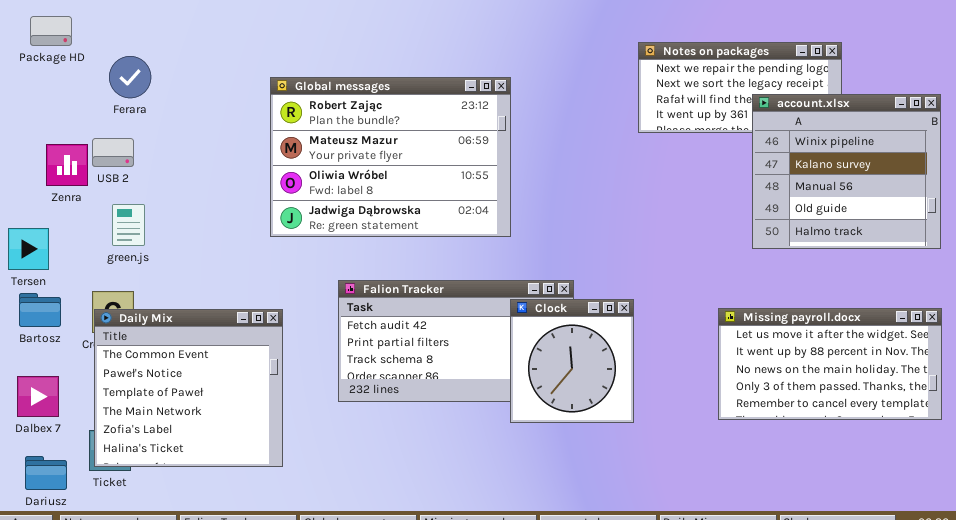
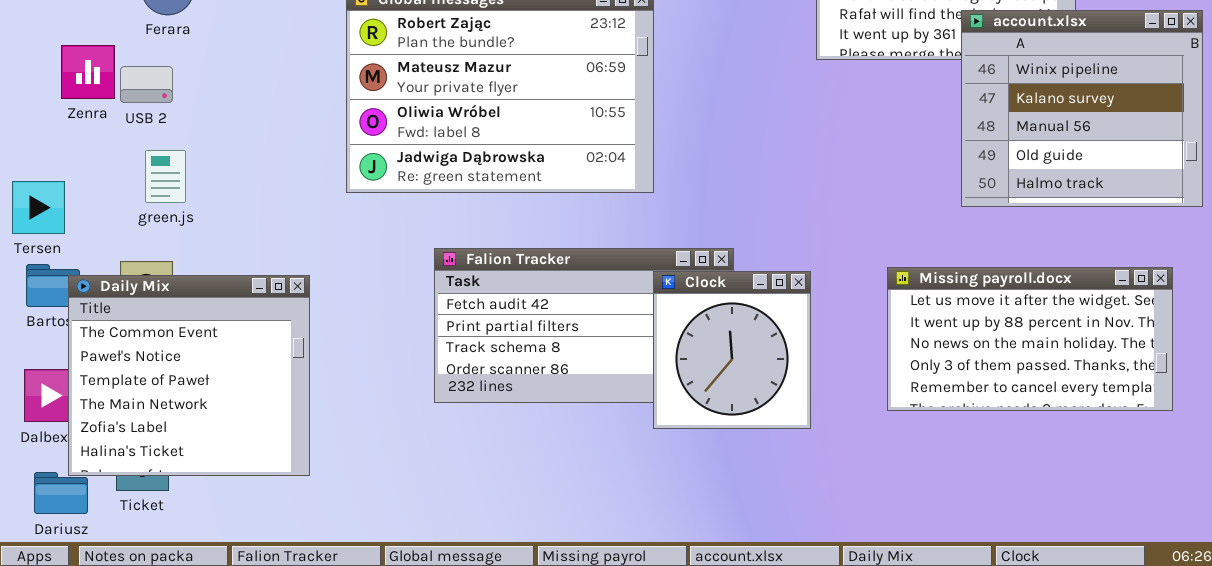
Zenra: [46,144,88,186] -> [61,45,115,99], moved
Missing payroll.docx: [718,308,942,420] -> [887,267,1173,411], moved
Daily Mix: [94,309,283,467] -> [68,275,310,476], moved

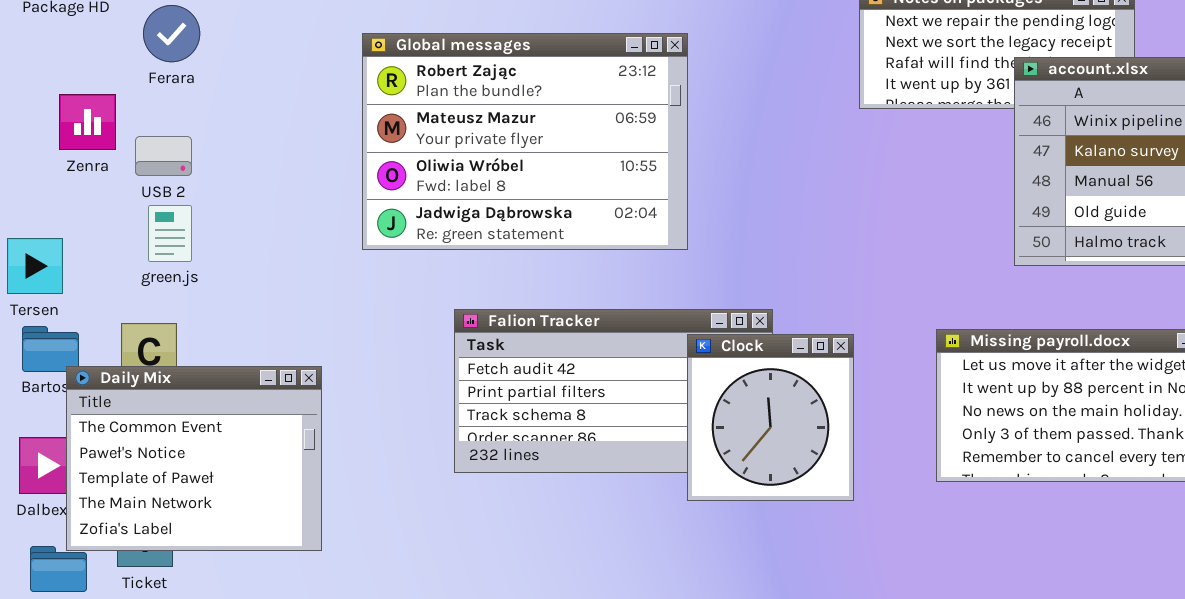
USB 2: [120,66,173,103] -> [135,136,192,176], moved
Daily Mix: [68,275,310,476] -> [66,366,322,551], resized

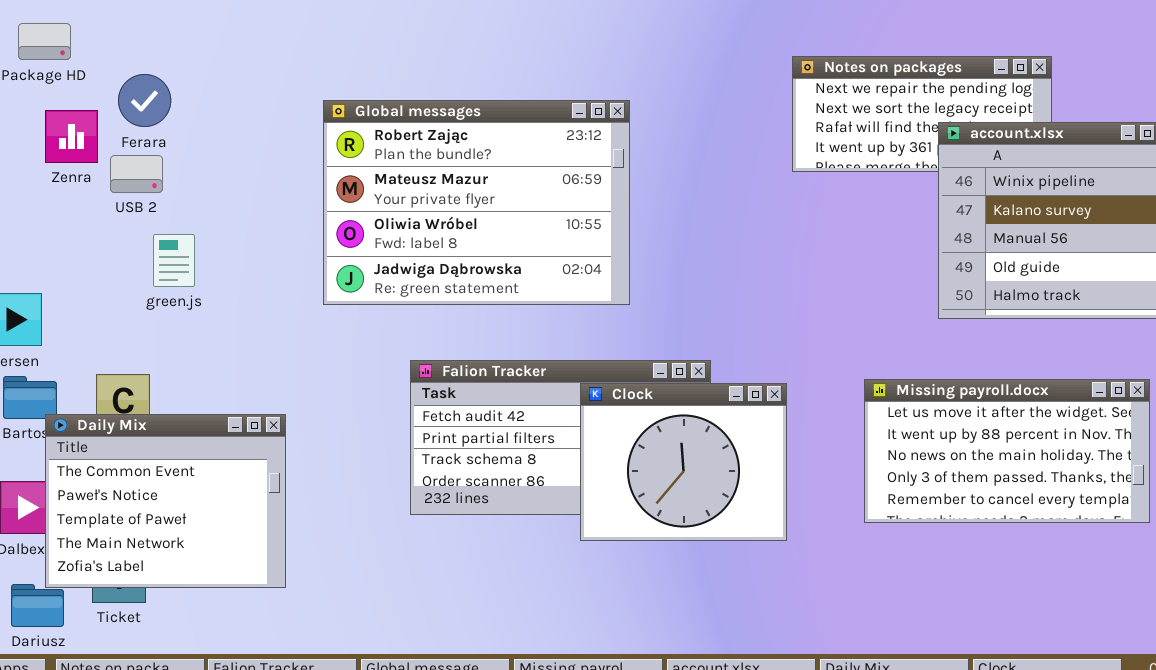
Zenra: [59,94,116,150] -> [45,110,98,163], moved
USB 2: [135,136,192,176] -> [110,155,163,193], moved
green.js: [148,205,192,262] -> [153,234,195,287], moved
Clock: [687,334,854,501] -> [580,383,787,541], resized

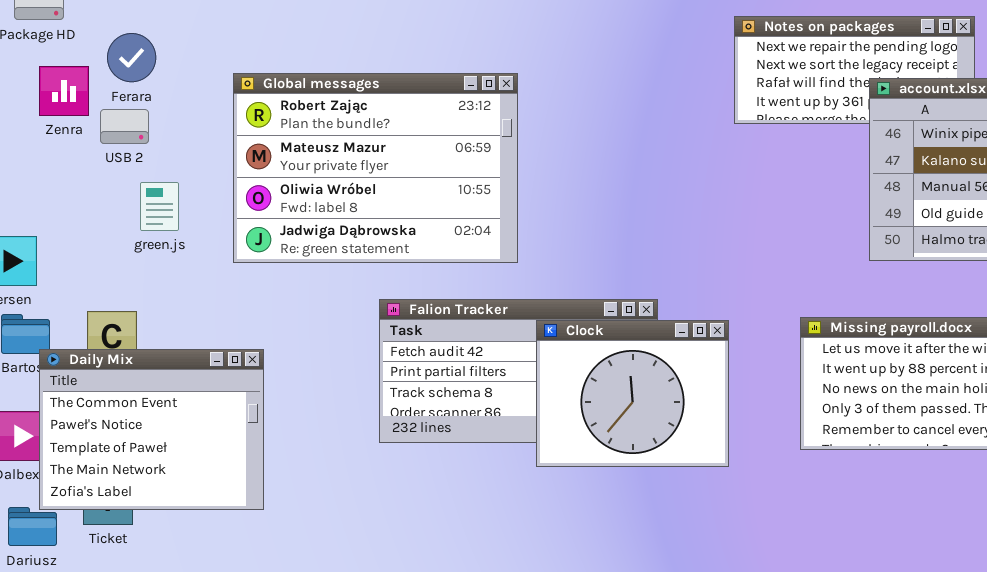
Global messages: [323,100,630,305] -> [233,73,518,263], moved

